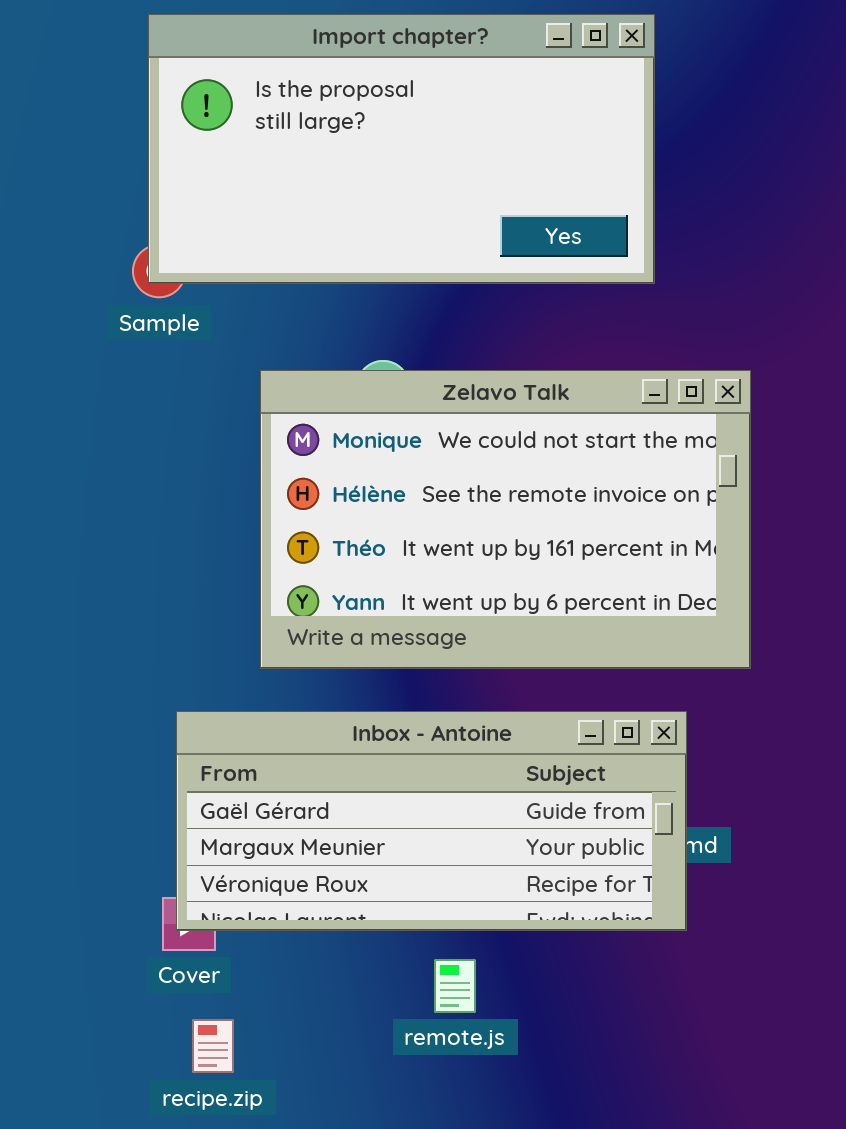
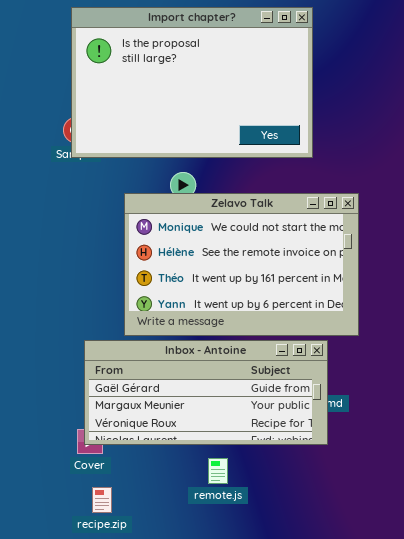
Import chapter?: [148,14,655,284] -> [71,7,313,158], resized
Zelavo Talk: [260,370,751,669] -> [124,193,359,336], moved

